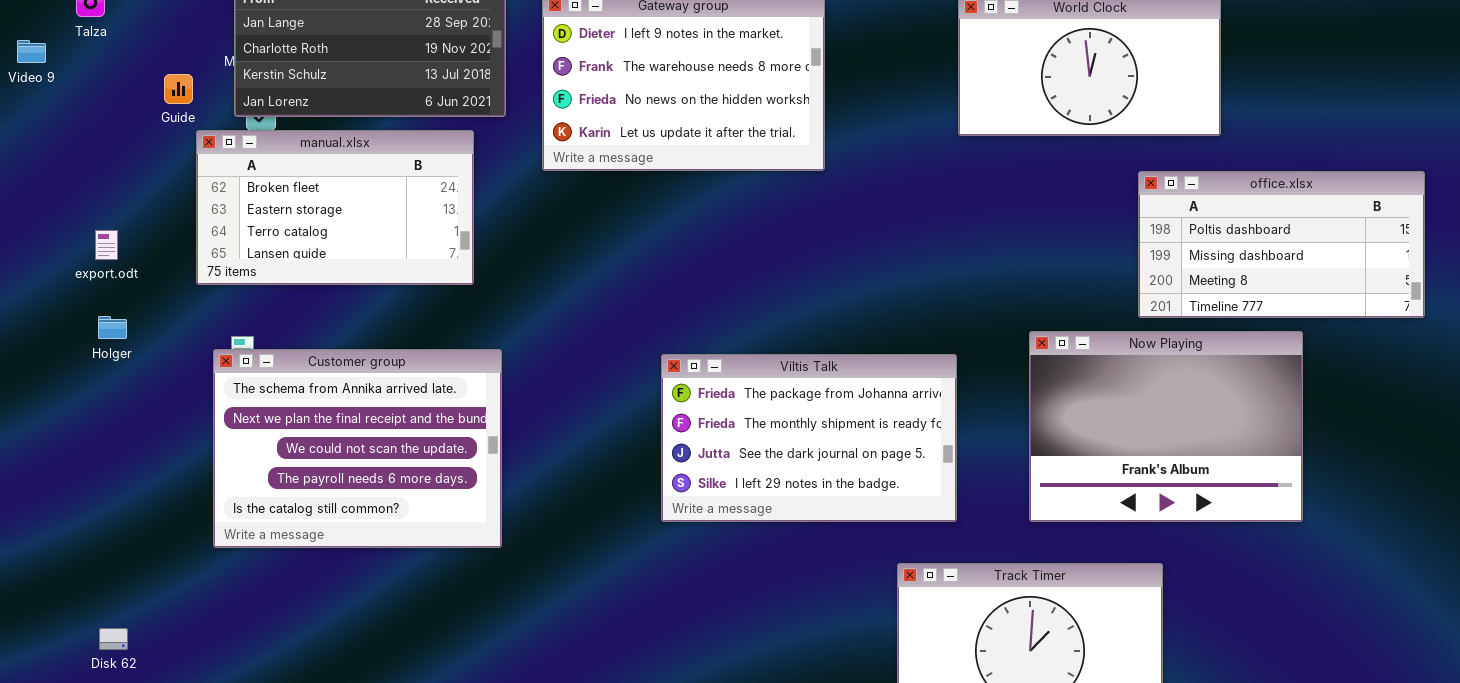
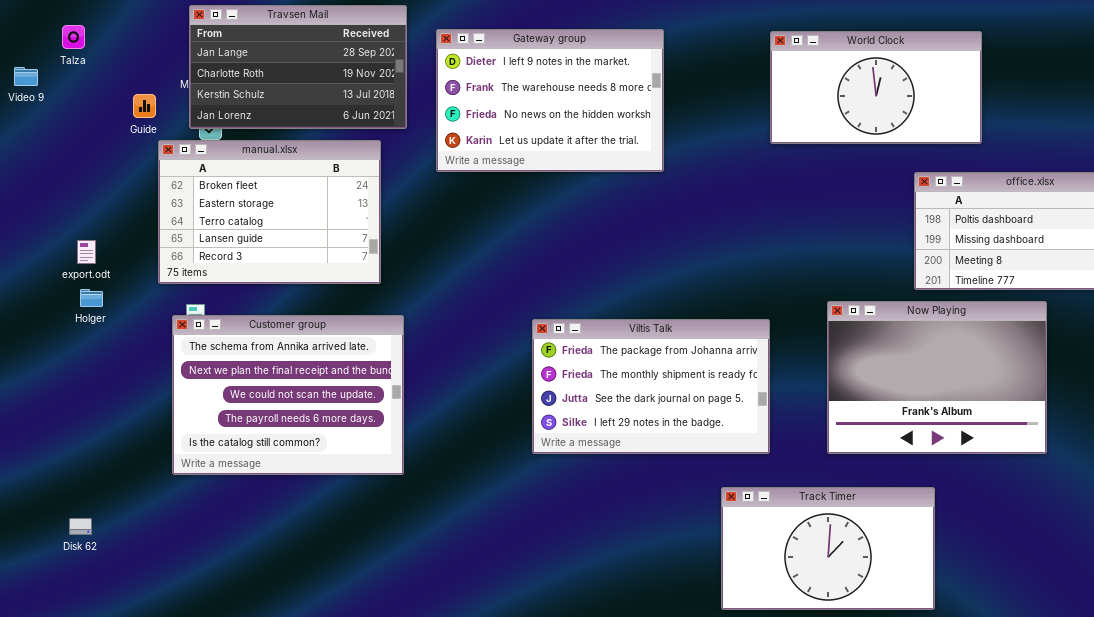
manual.xlsx: [196,130,474,285] -> [158,140,381,284], resized
export.odt: [95,230,118,260] -> [77,240,96,264], moved
Disk 62: [99,628,128,650] -> [69,518,92,535], moved

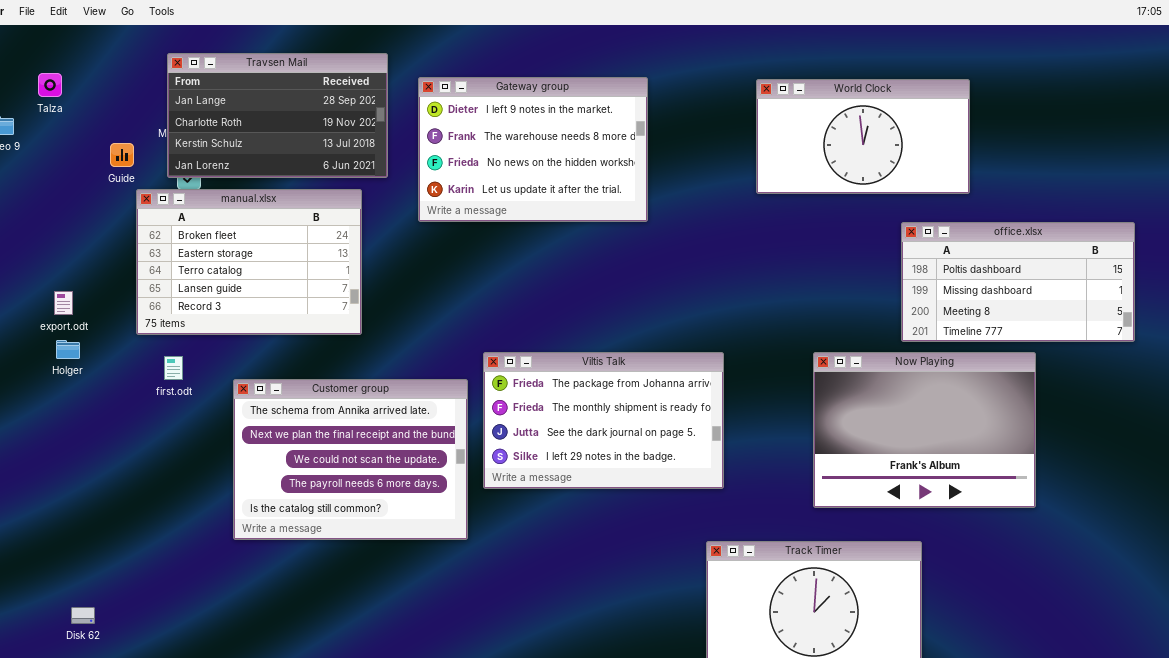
Customer group: [172,315,404,475] -> [233,379,468,540], moved
Viltis Talk: [532,319,770,454] -> [483,352,724,489], moved
Disk 62: [69,518,92,535] -> [71,607,95,624], moved

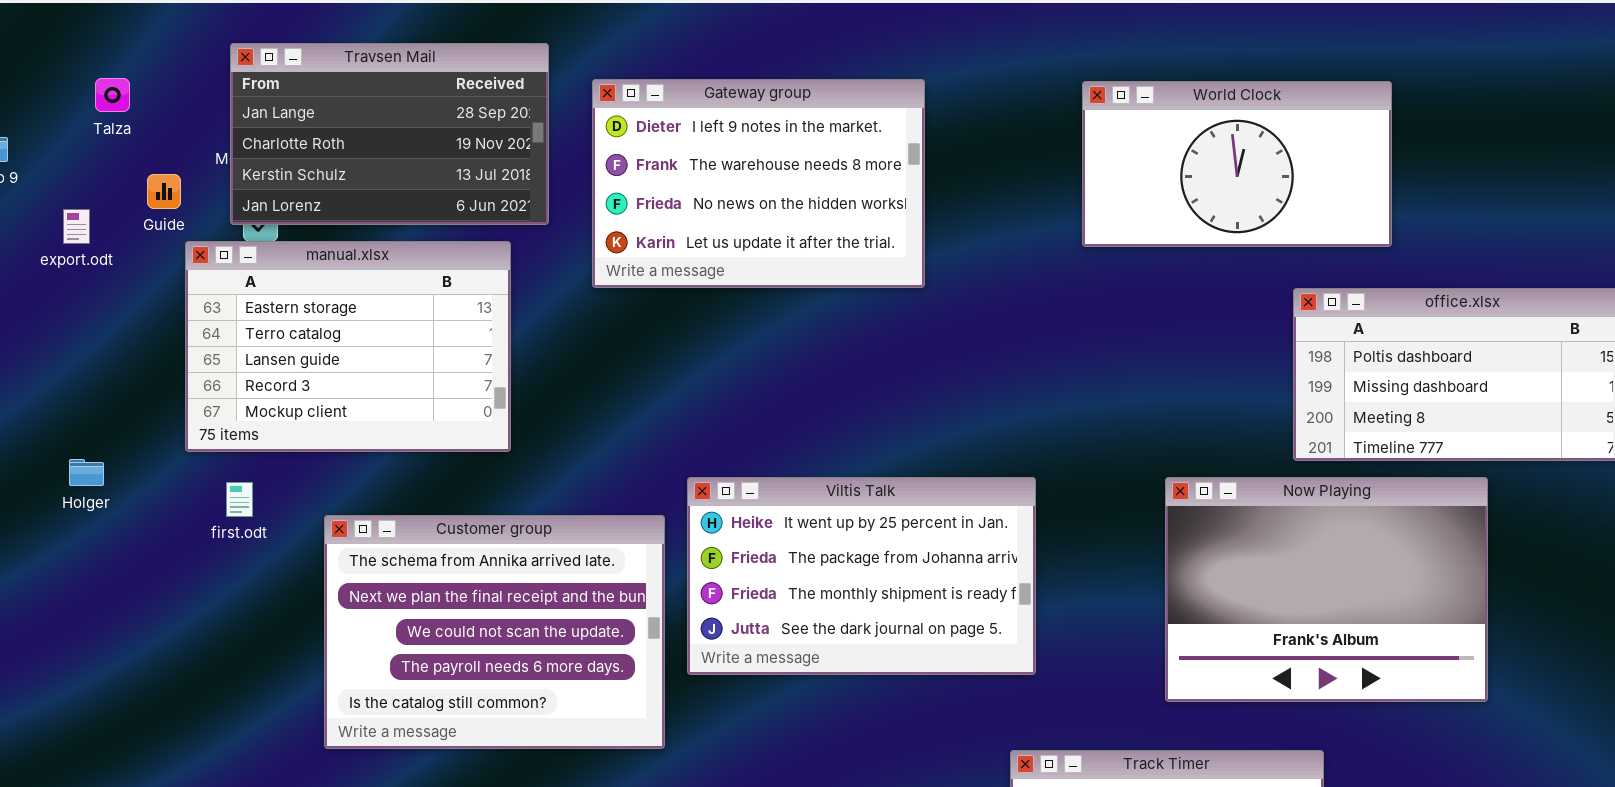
Talza: [38,73,62,97] -> [95,78,130,112], moved
manual.xlsx: [136,189,362,335] -> [185,241,511,452], scrolled down 1 row
export.odt: [54,291,73,315] -> [63,209,90,244], moved
Viltis Talk: [483,352,724,489] -> [687,477,1036,675], scrolled up 1 row

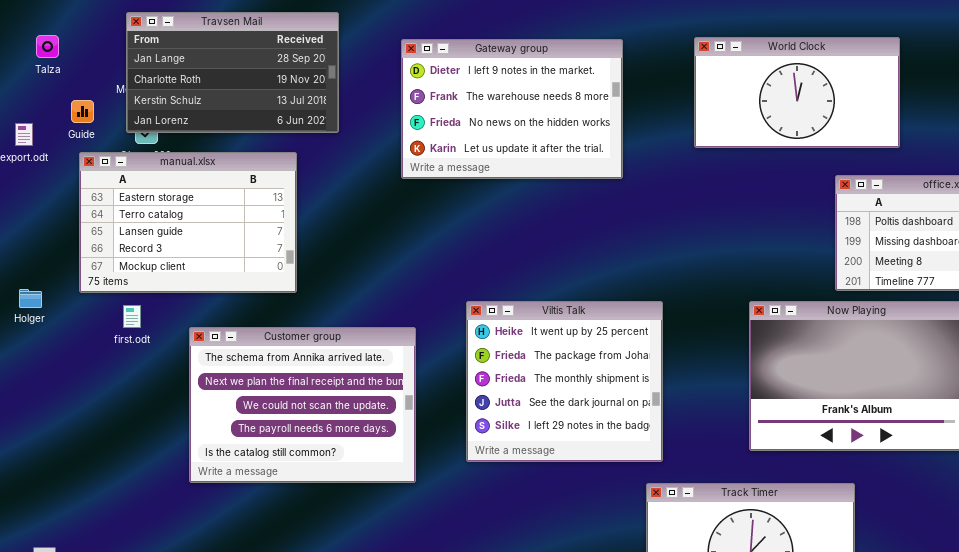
Gateway group: [592,79,925,288] -> [401,39,623,179], moved
manual.xlsx: [185,241,511,452] -> [79,152,297,293], moved
Viltis Talk: [687,477,1036,675] -> [466,301,663,462], resized

